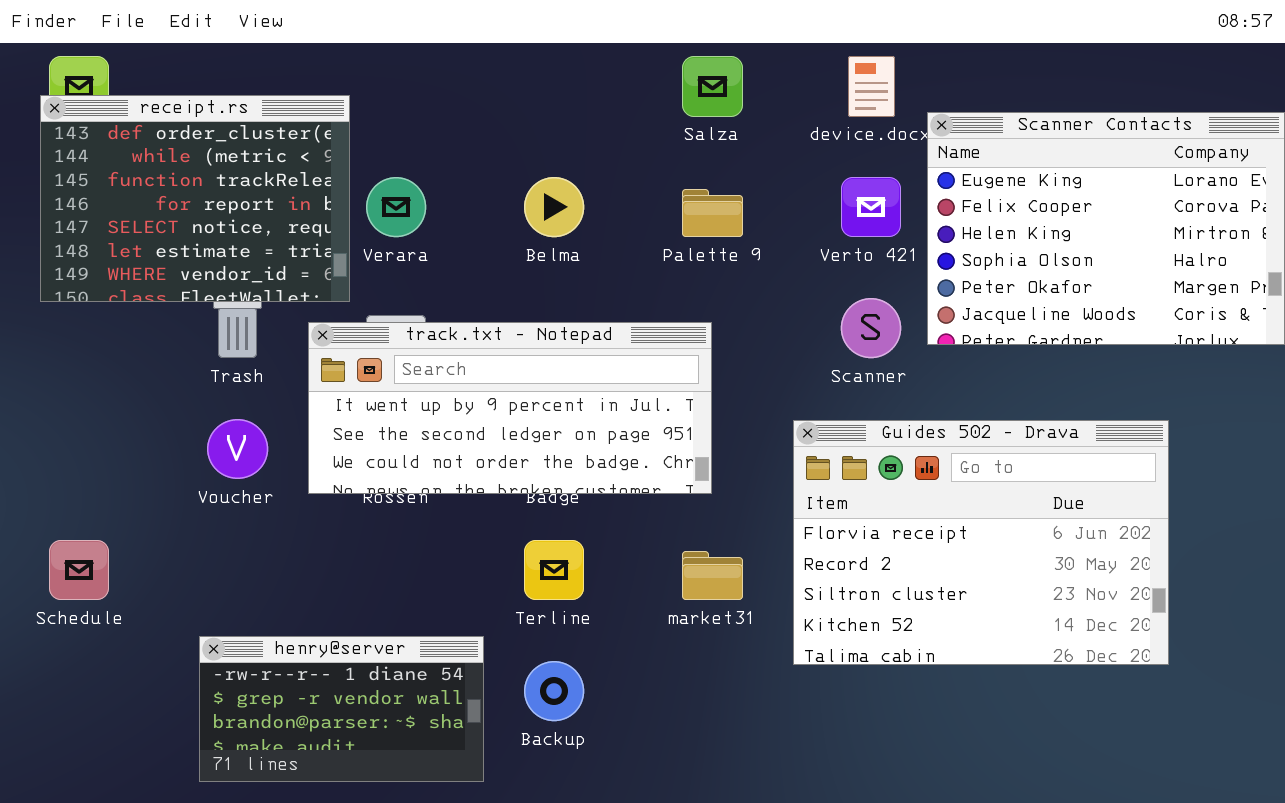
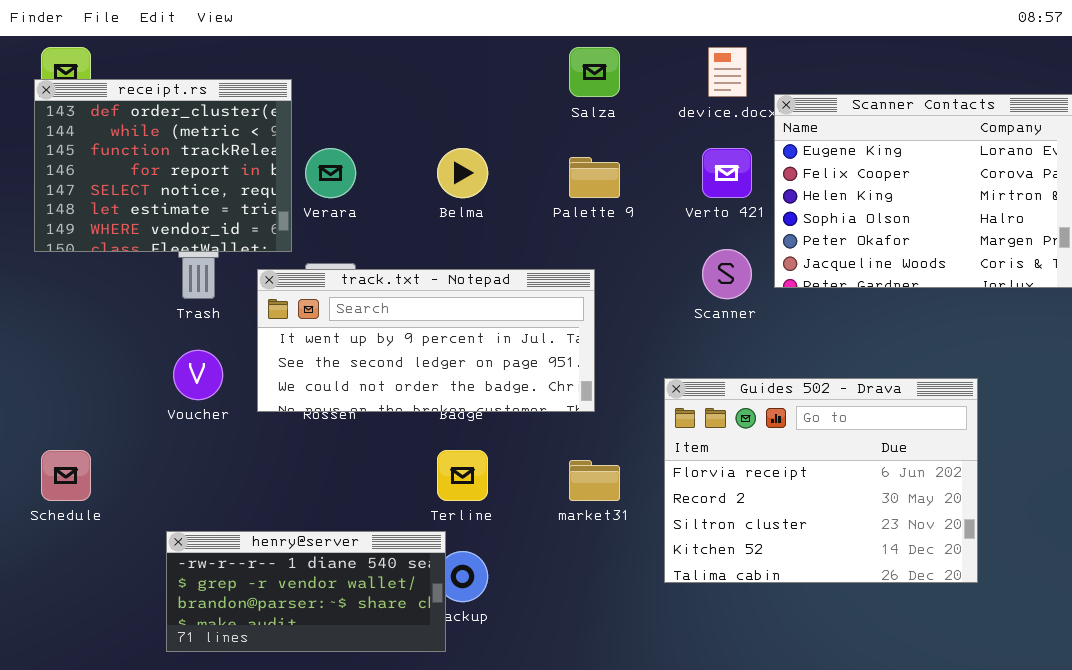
Guides 502 - Drava: [793,420,1169,665] -> [664,378,978,583], moved
henry@server: [199,636,484,782] -> [166,531,446,652], resized

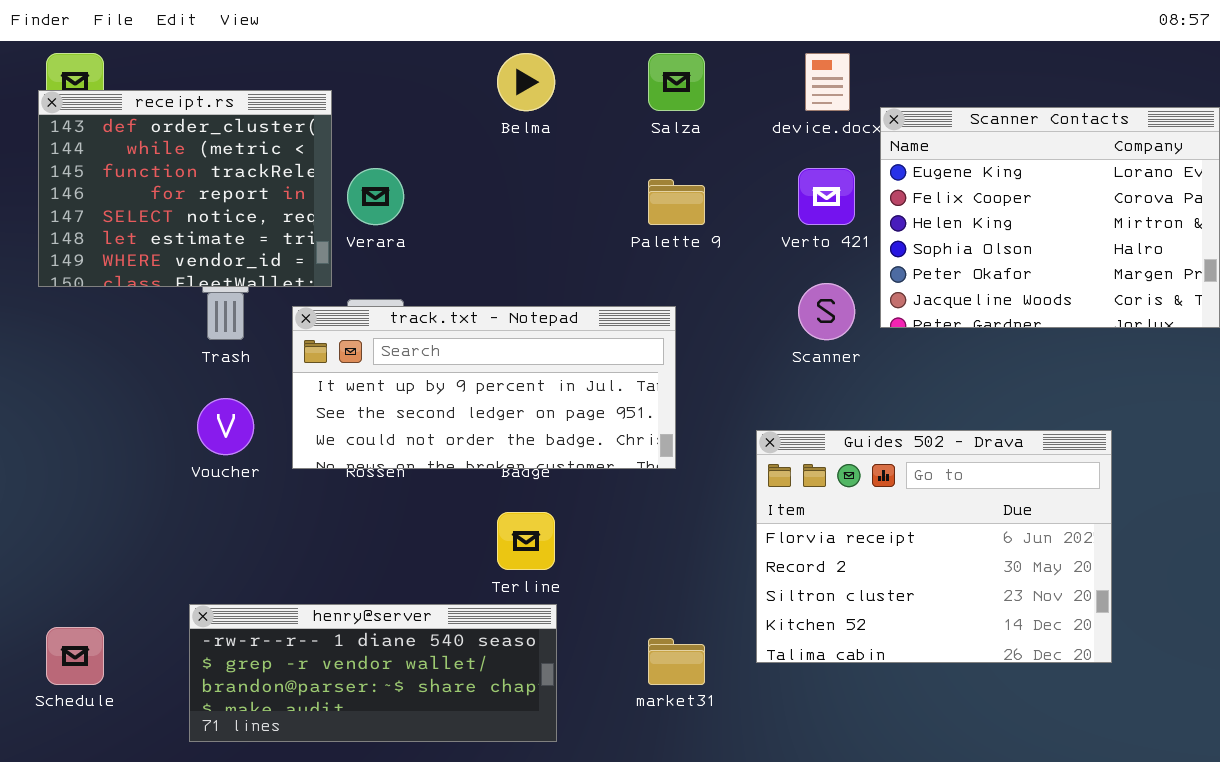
Belma: [437,148,488,198] -> [497,53,555,111], moved
Schedule: [41,450,91,501] -> [46,627,104,685], moved
market31: [569,460,620,501] -> [648,638,705,685], moved
henry@server: [166,531,446,652] -> [189,604,557,742], resized

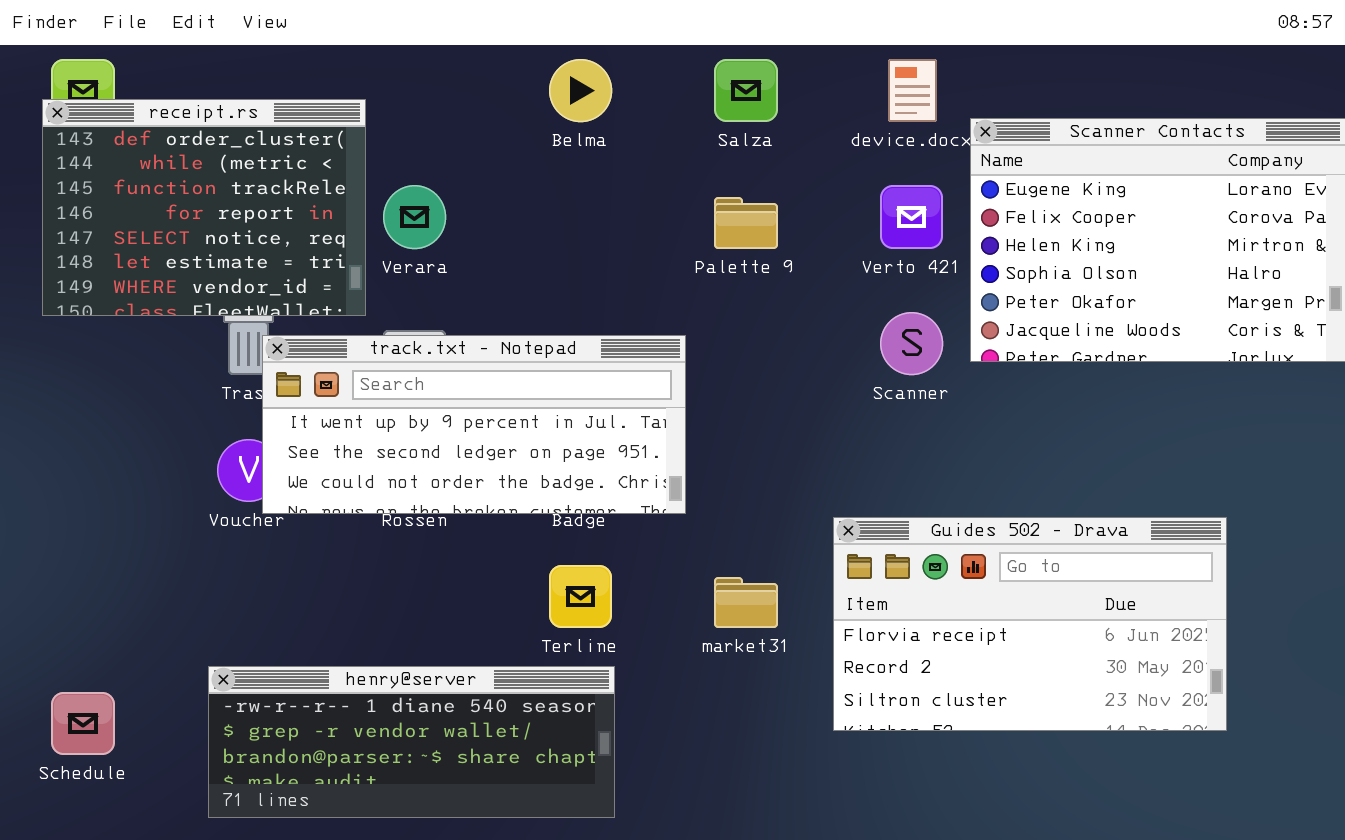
track.txt - Notepad: [292,306,676,469] -> [262,335,686,514], moved
Guides 502 - Drava: [756,430,1112,663] -> [833,517,1227,731], resized
market31: [648,638,705,685] -> [714,577,778,628], moved

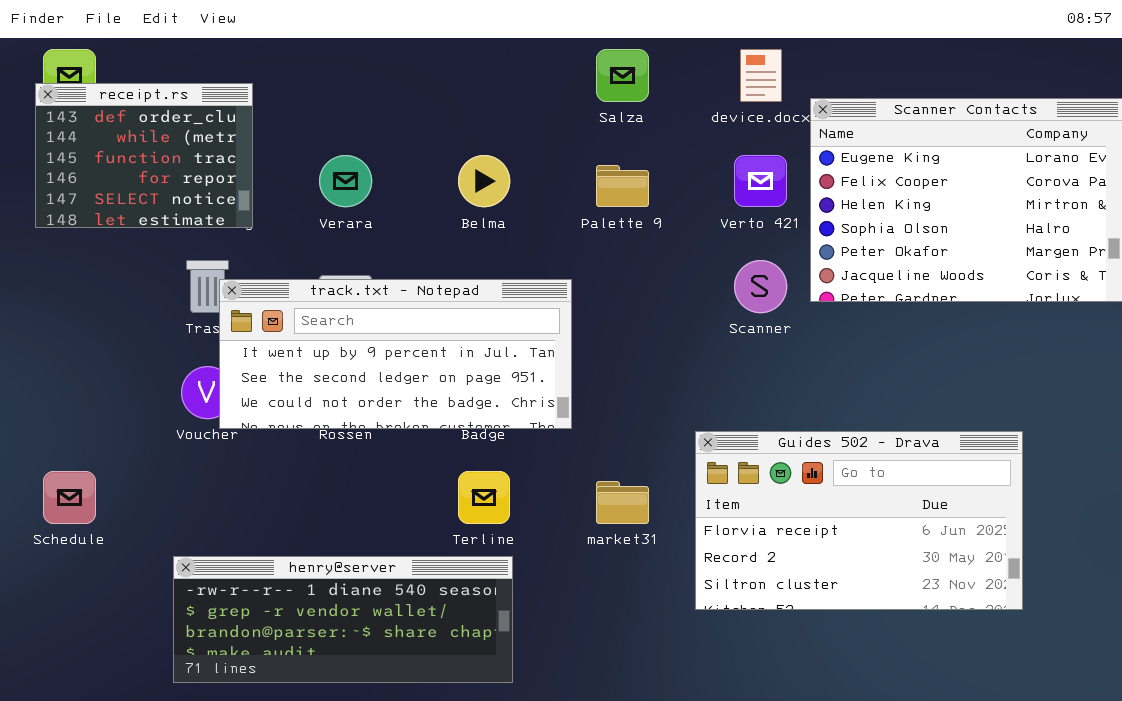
Belma: [549,59,612,122] -> [458,155,510,207], moved
receipt.rs: [42,99,366,316] -> [35,83,253,228], resized
Schedule: [51,692,115,755] -> [43,471,96,524], moved

